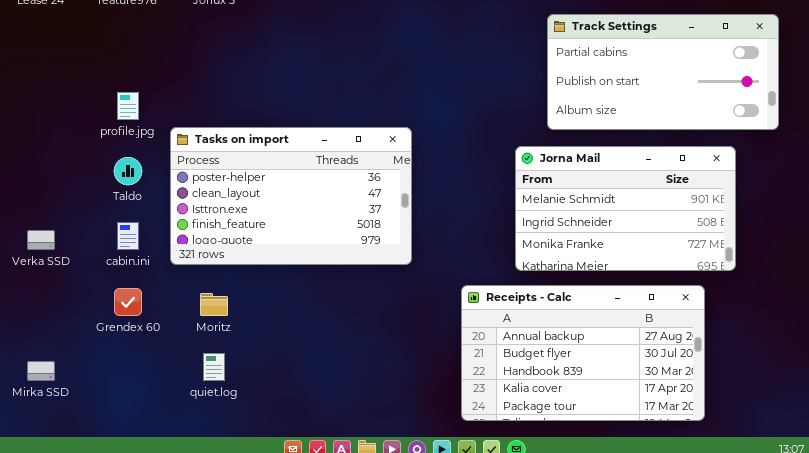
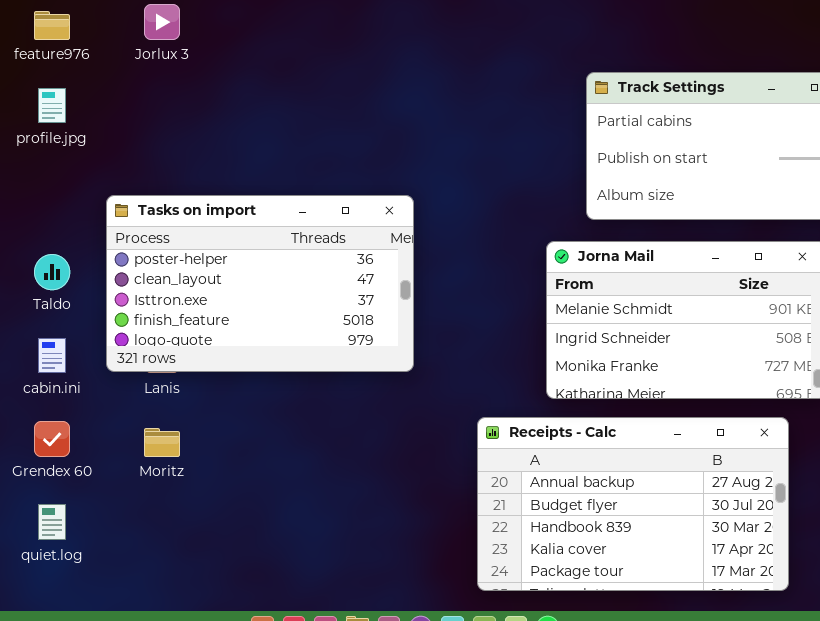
profile.jpg: [117,92,139,120] -> [38,88,66,123], moved
Tasks on import: [170,127,412,265] -> [106,195,414,372], moved
quiet.log: [203,353,225,381] -> [38,504,66,540], moved

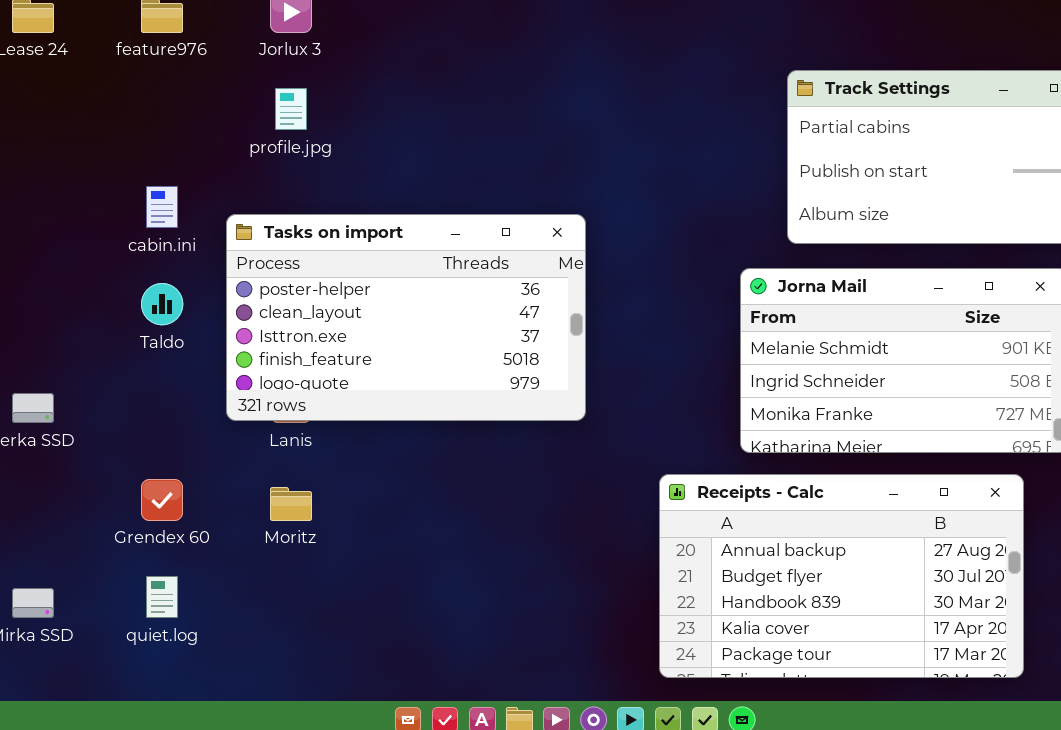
profile.jpg: [38,88,66,123] -> [275,88,307,130], moved
cabin.ini: [38,338,66,373] -> [146,186,178,228], moved

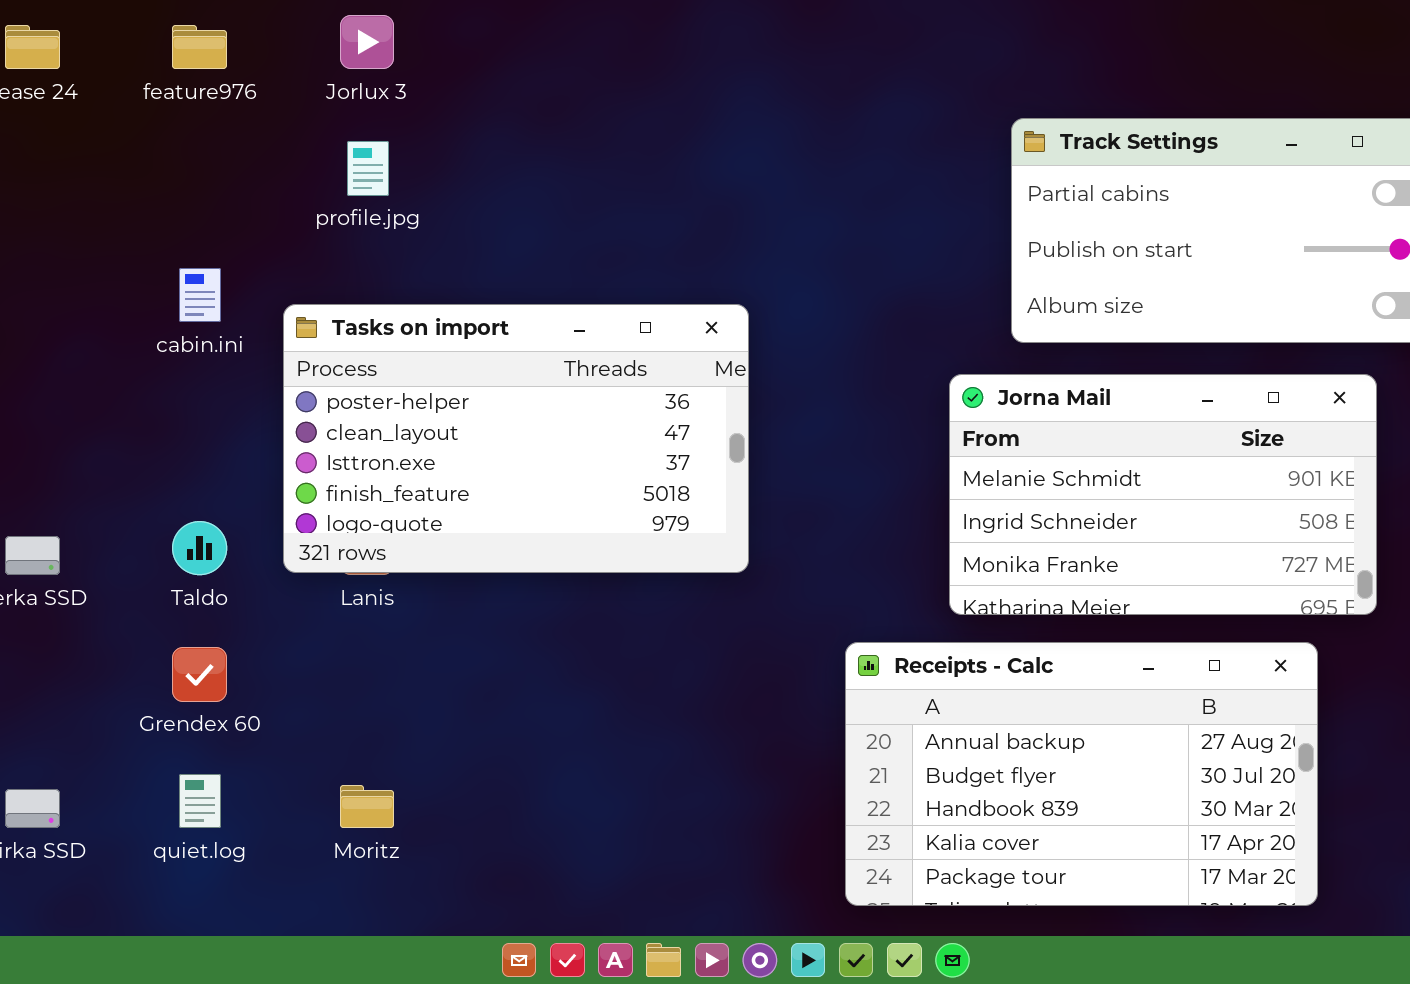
Taldo: [141,283,183,325] -> [172,521,227,575], moved
Moritz: [270,487,312,521] -> [340,785,394,828], moved

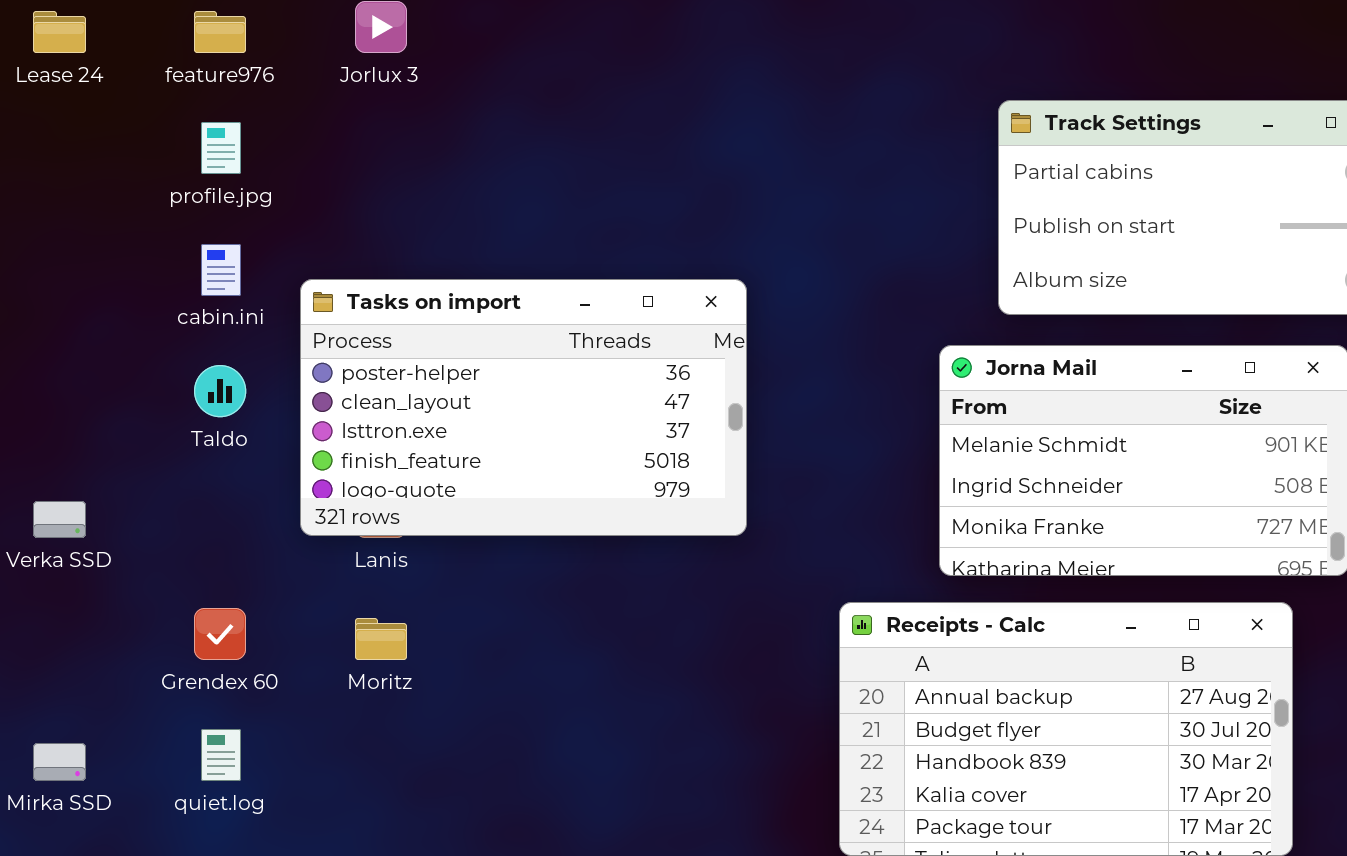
profile.jpg: [347,141,389,196] -> [201,122,241,174], moved
Taldo: [172,521,227,575] -> [194,365,246,417], moved
Moritz: [340,785,394,828] -> [355,618,407,660], moved

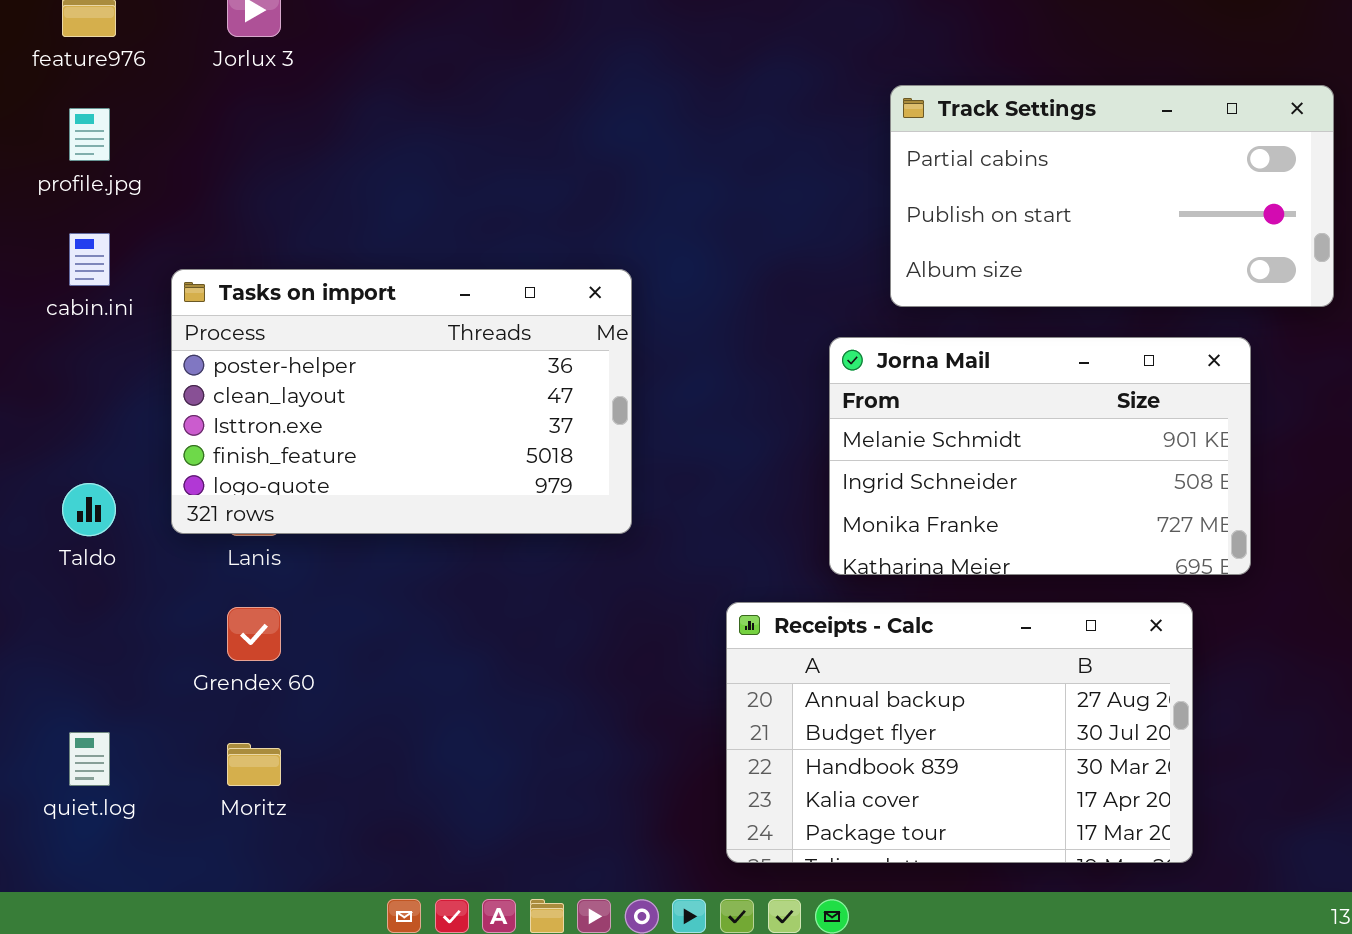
Taldo: [194,365,246,417] -> [62,483,116,536], moved
Grendex 60: [194,608,246,660] -> [227,607,281,661], moved
Moritz: [355,618,407,660] -> [227,743,281,786], moved

